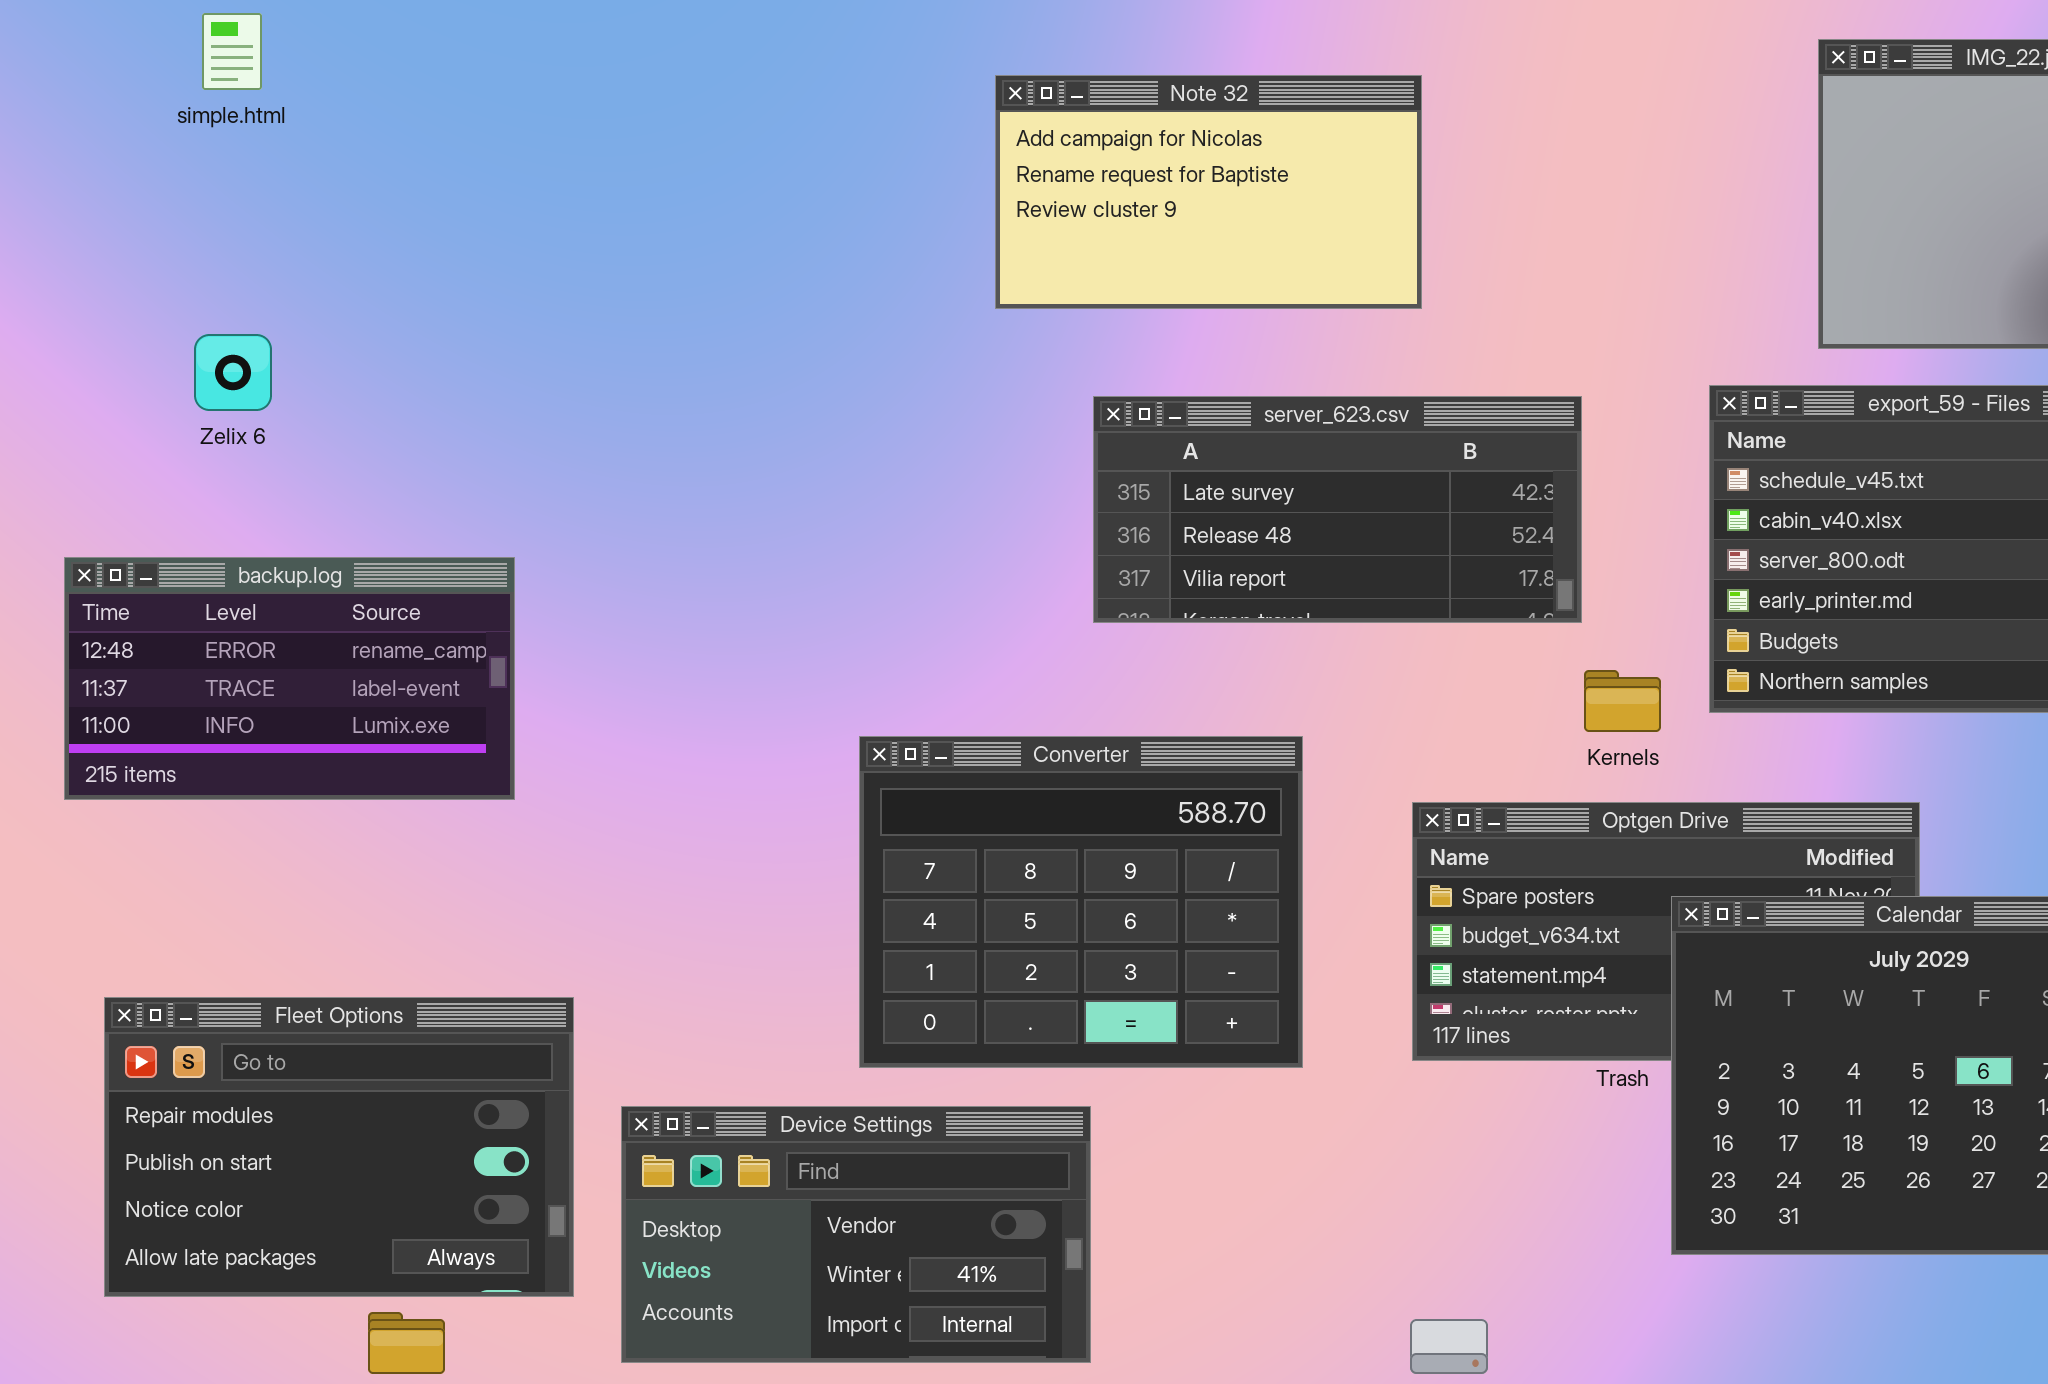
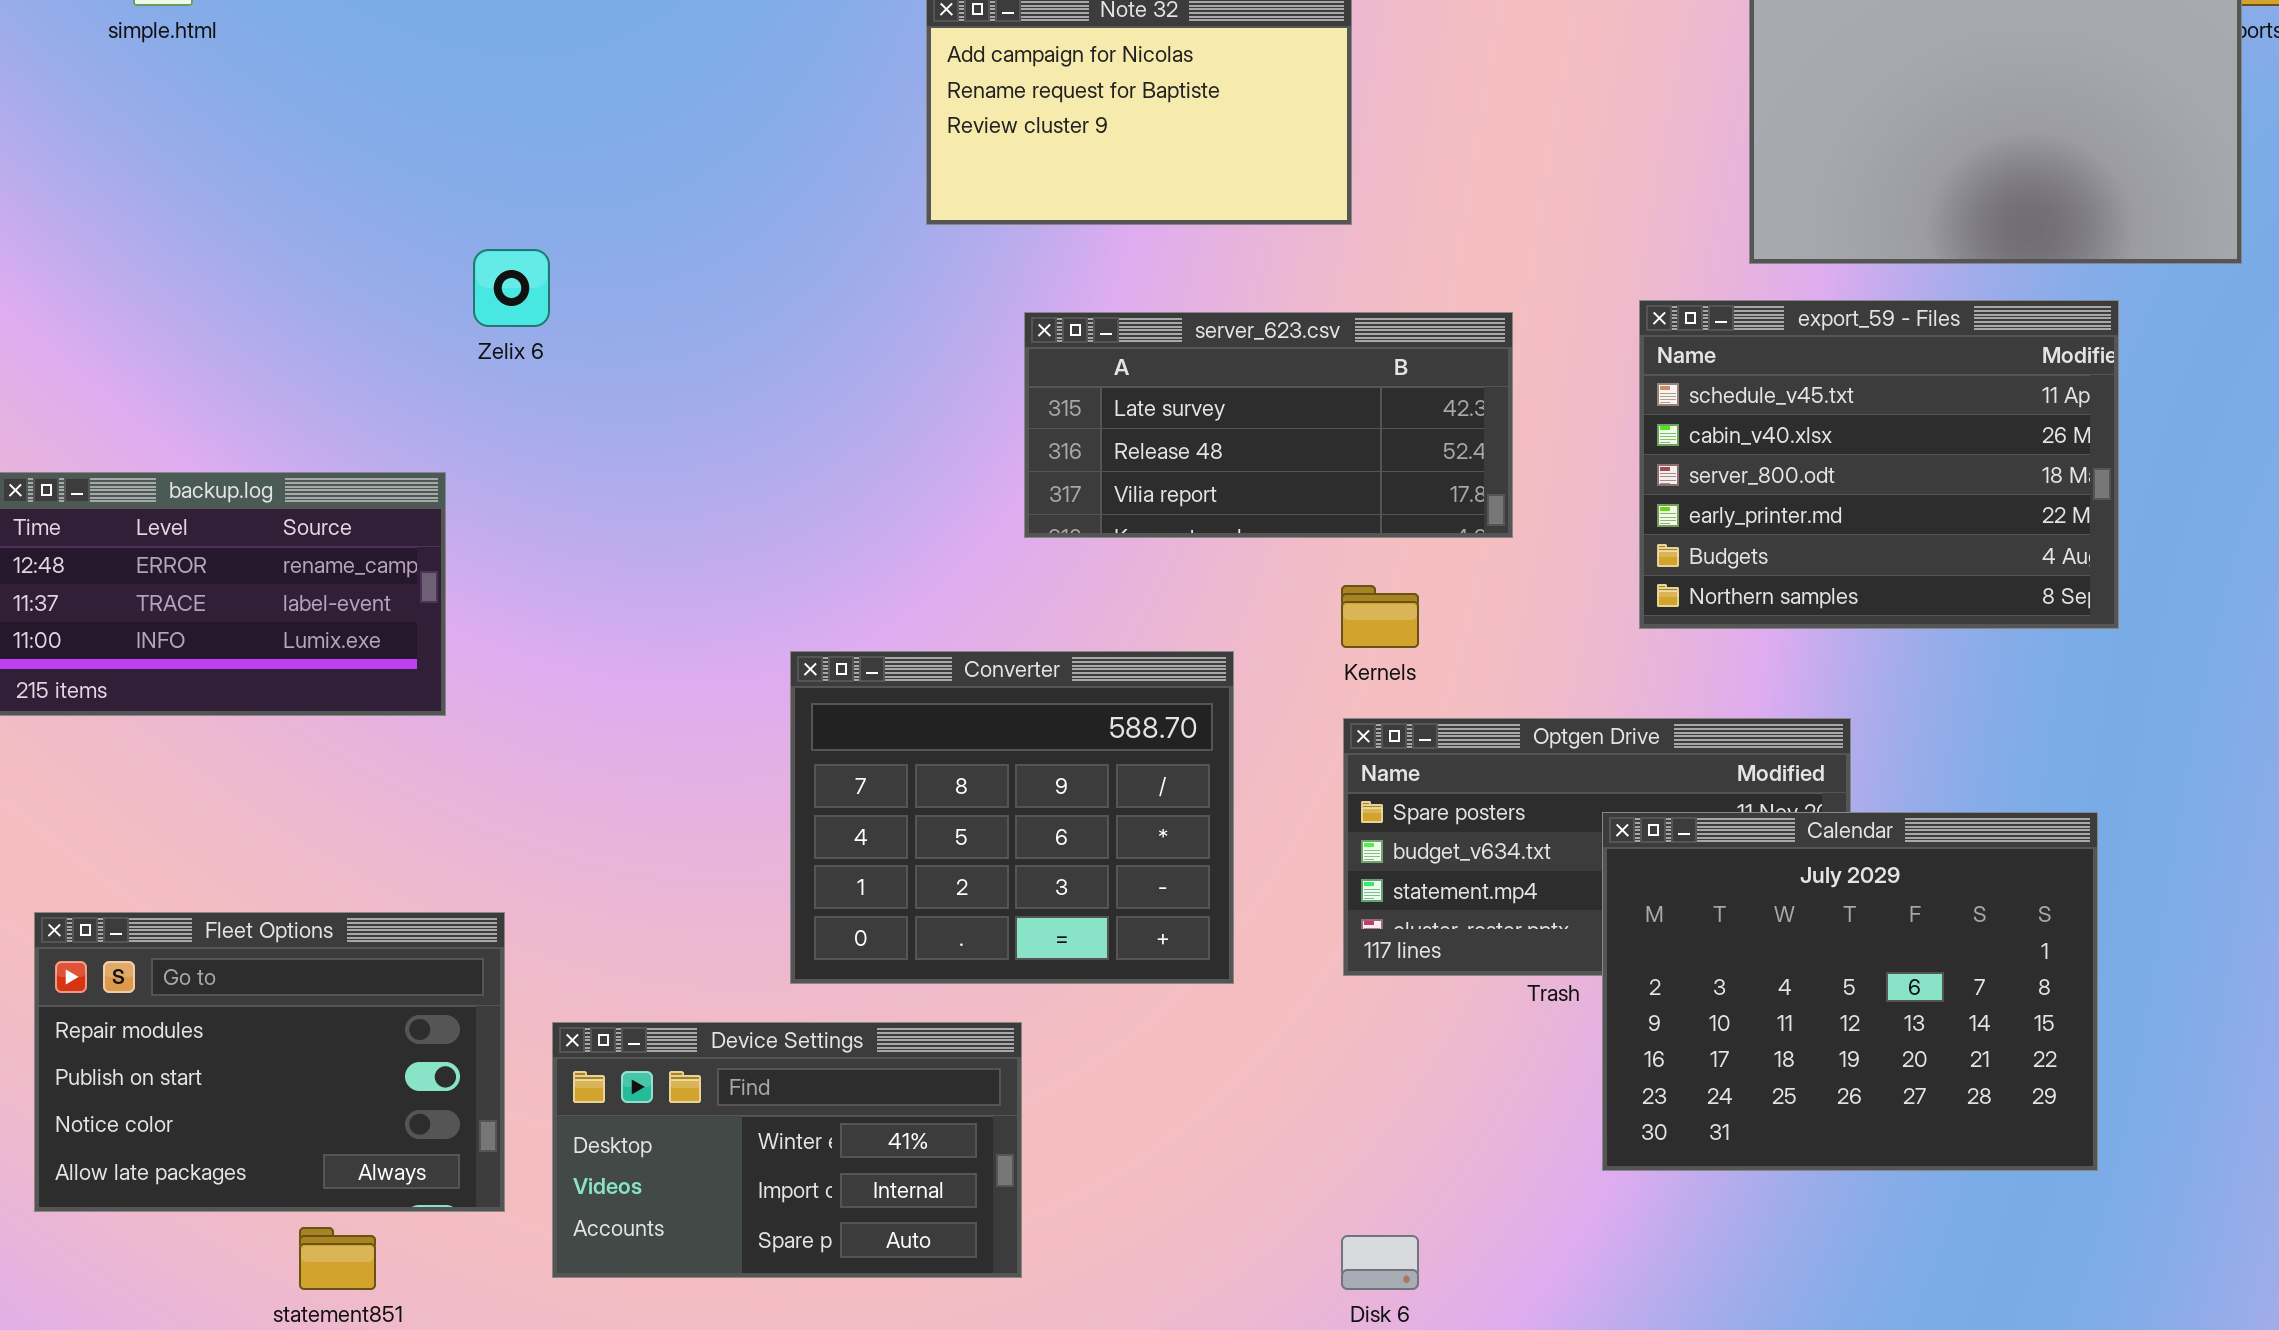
Zelix 6: [194,334,272,411] -> [473,249,550,327], moved
Kernels: [1584,670,1661,732] -> [1341,585,1419,648], moved
Device Settings: [621,1106,1091,1363] -> [552,1022,1022,1278], scrolled down 1 row

